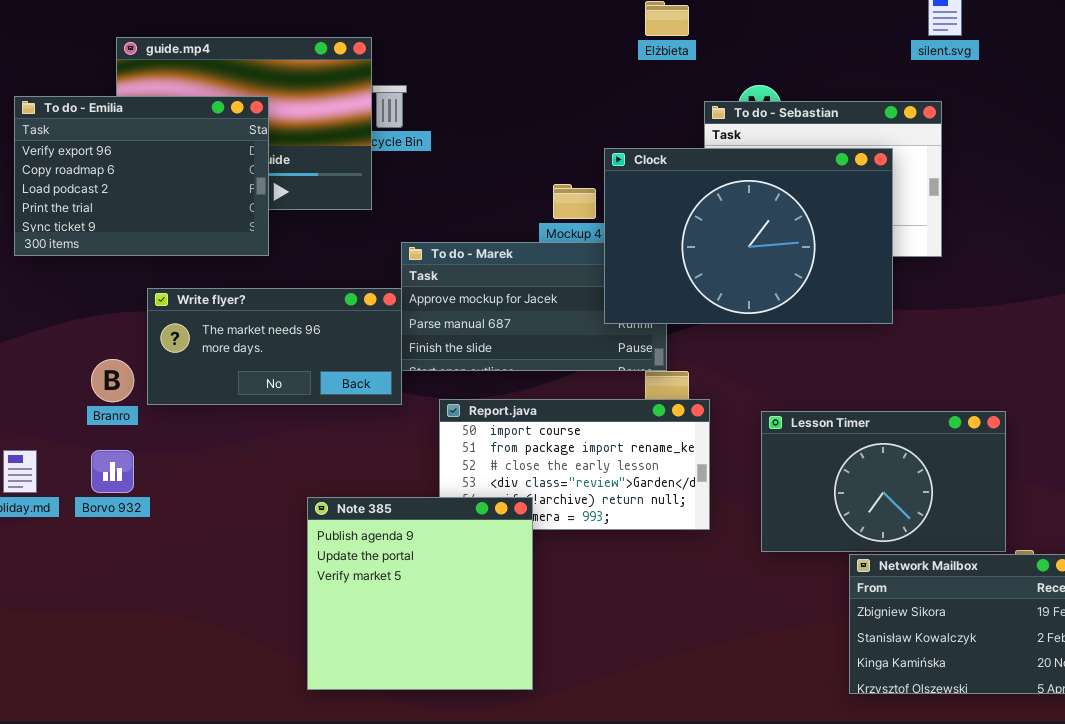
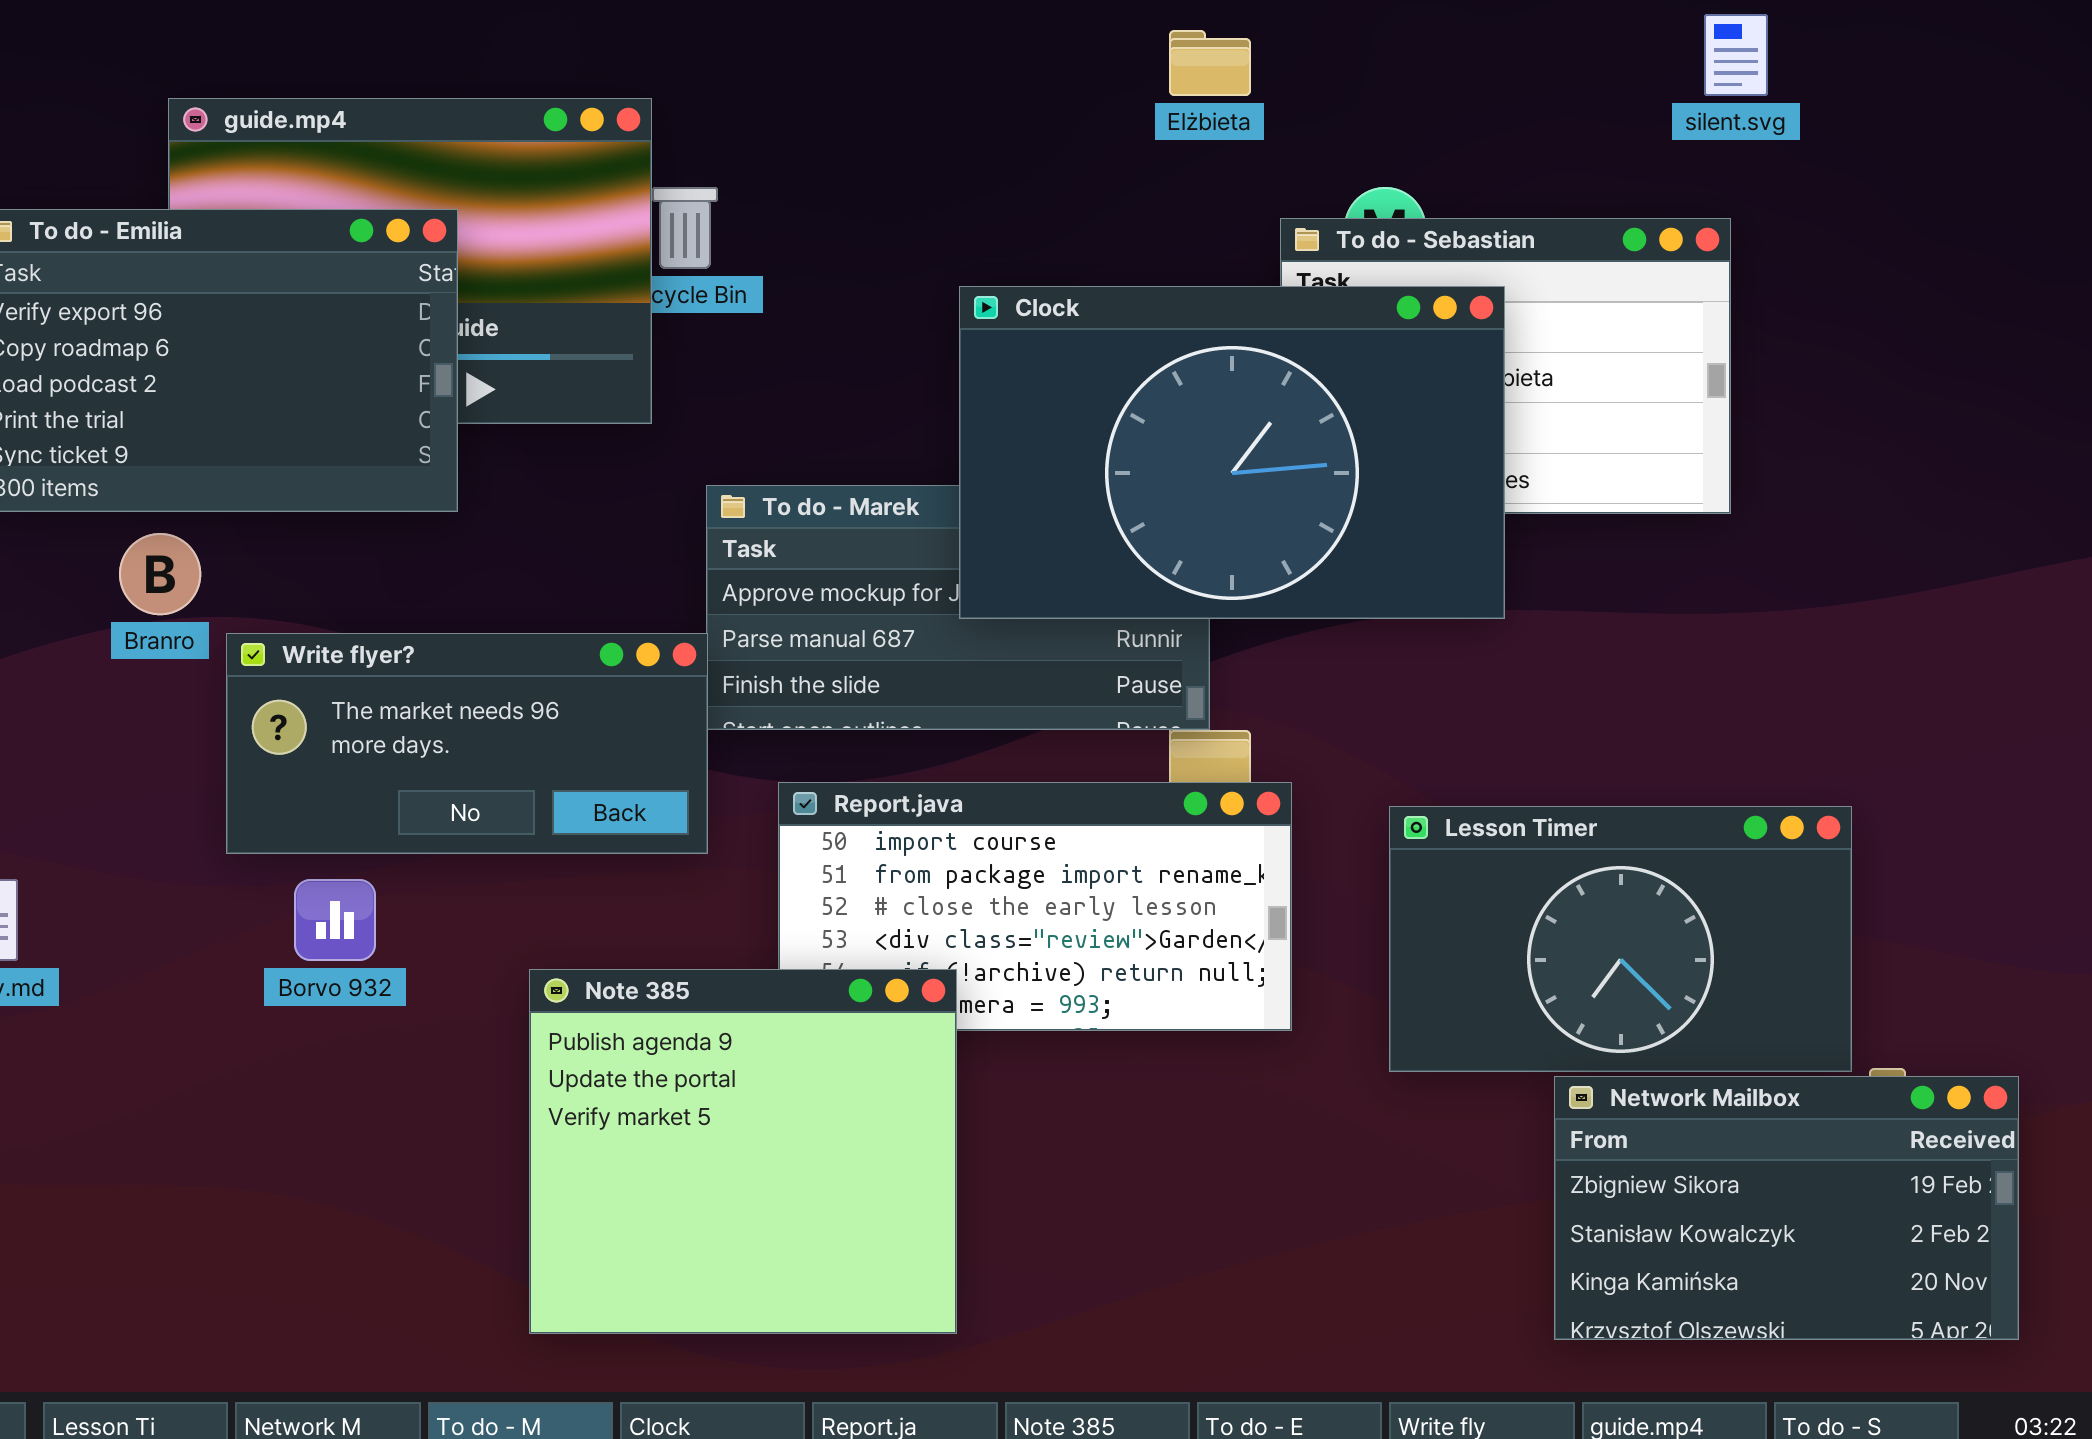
Clock: [604,148,893,324] -> [959,286,1505,619], moved
Write flyer?: [147,288,402,405] -> [226,633,708,854], moved
Branro: [91,359,134,402] -> [119,533,201,615], moved
Borvo 932: [91,450,134,493] -> [294,879,376,961], moved

